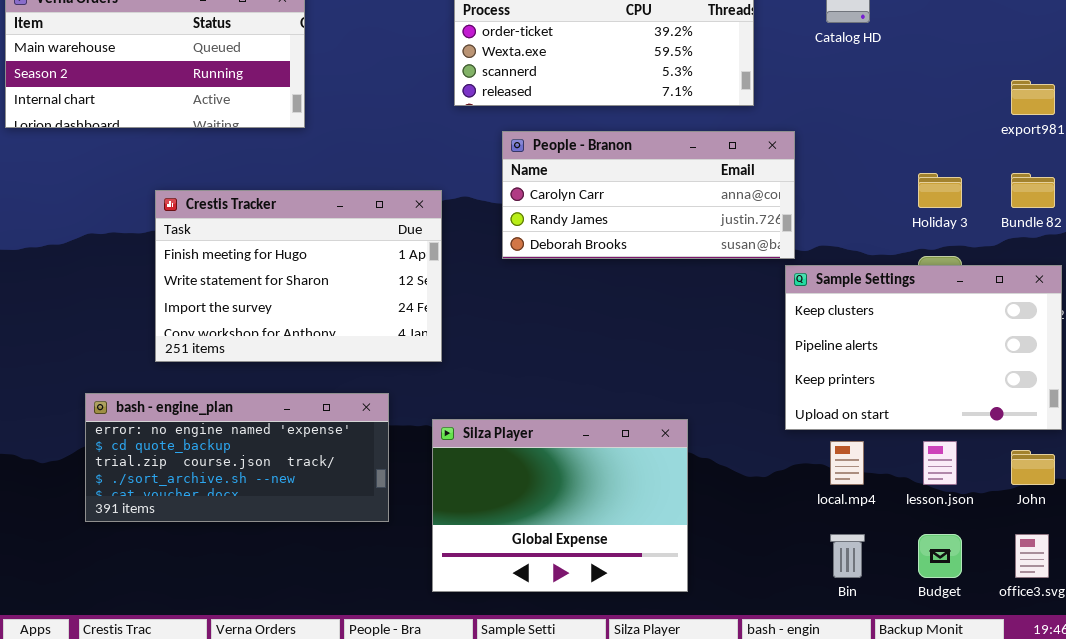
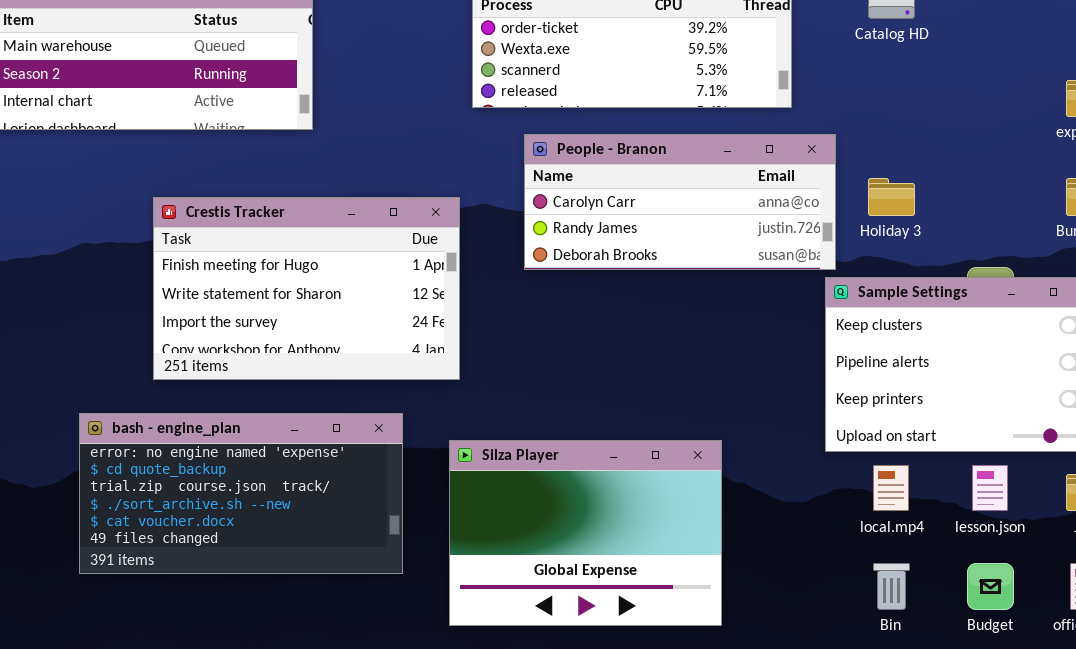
Holiday 3: [918,173,962,208] -> [868,178,915,216], moved
bash - engine_plan: [85,393,389,522] -> [79,413,403,574], resized

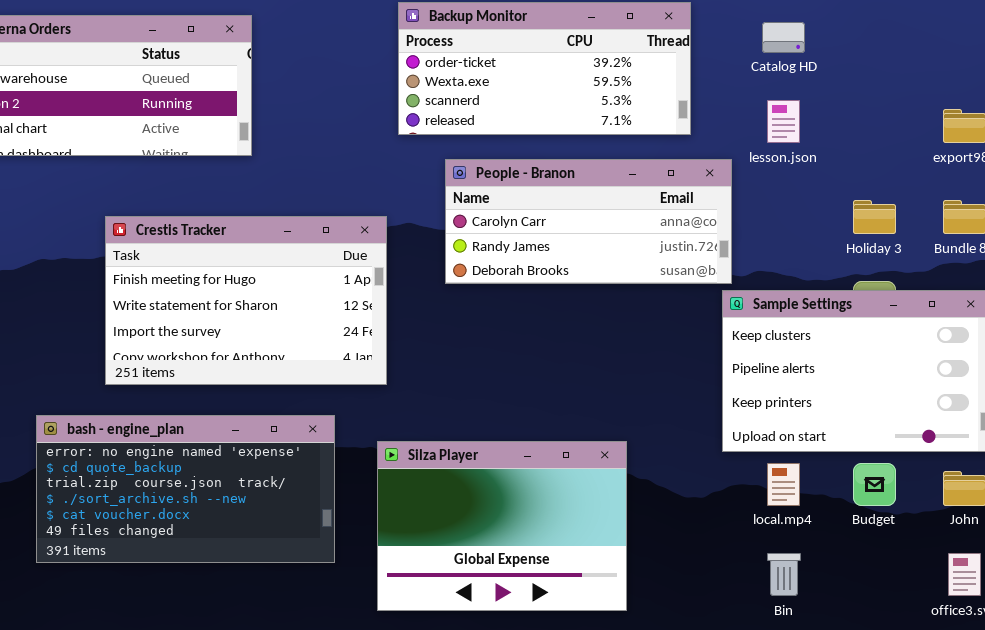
Holiday 3: [868,178,915,216] -> [853,200,896,234], moved
lesson.json: [972,465,1008,511] -> [767,100,800,143], moved
Budget: [967,563,1014,610] -> [853,463,896,506], moved

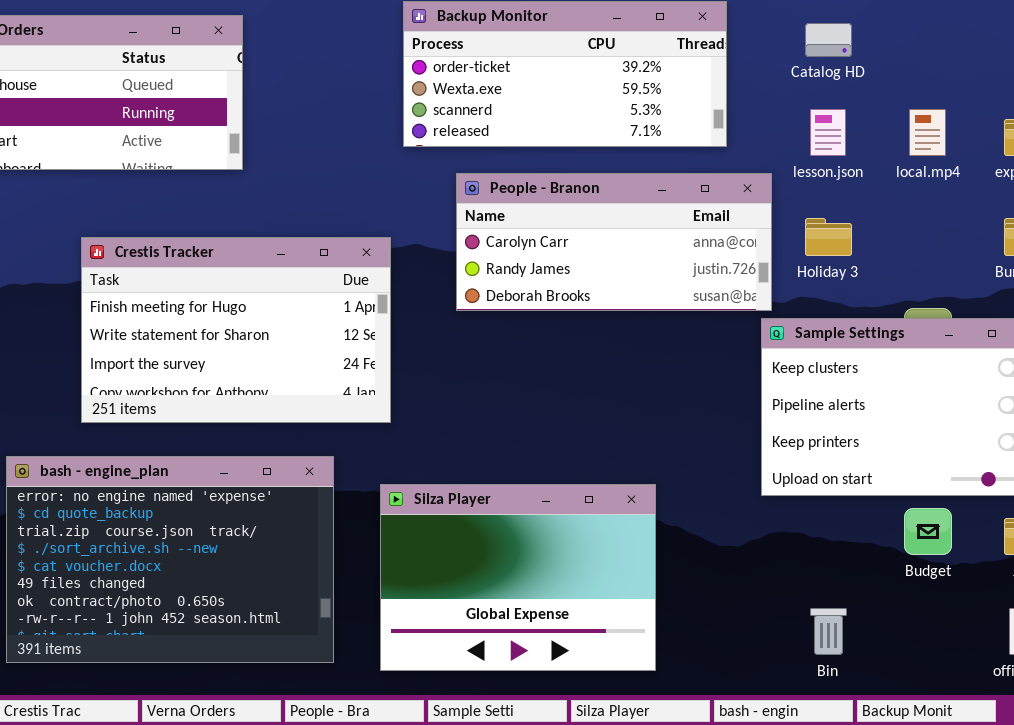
Holiday 3: [853,200,896,234] -> [805,218,852,256], moved
bash - engine_plan: [36,415,335,563] -> [6,456,334,663], resized
local.mp4: [767,463,800,506] -> [909,109,946,156], moved

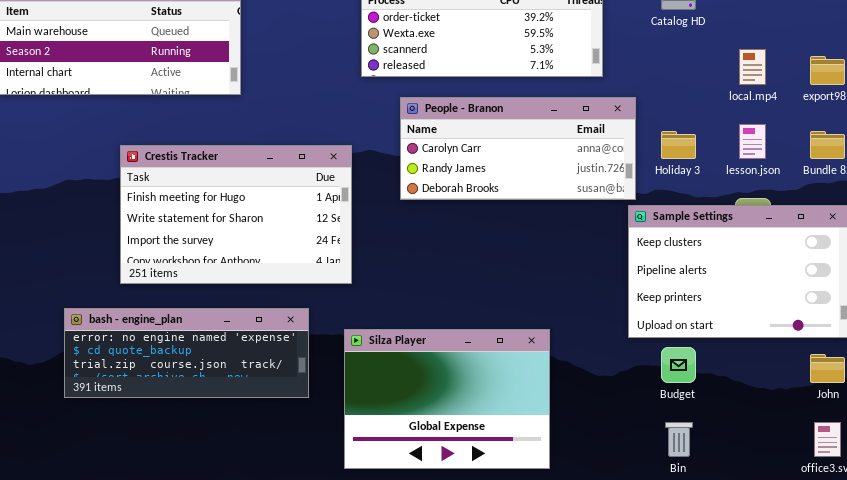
lesson.json: [810,109,846,156] -> [739,124,766,159], moved
bash - engine_plan: [6,456,334,663] -> [64,308,309,398], resized
Budget: [904,508,952,555] -> [661,347,696,383], moved

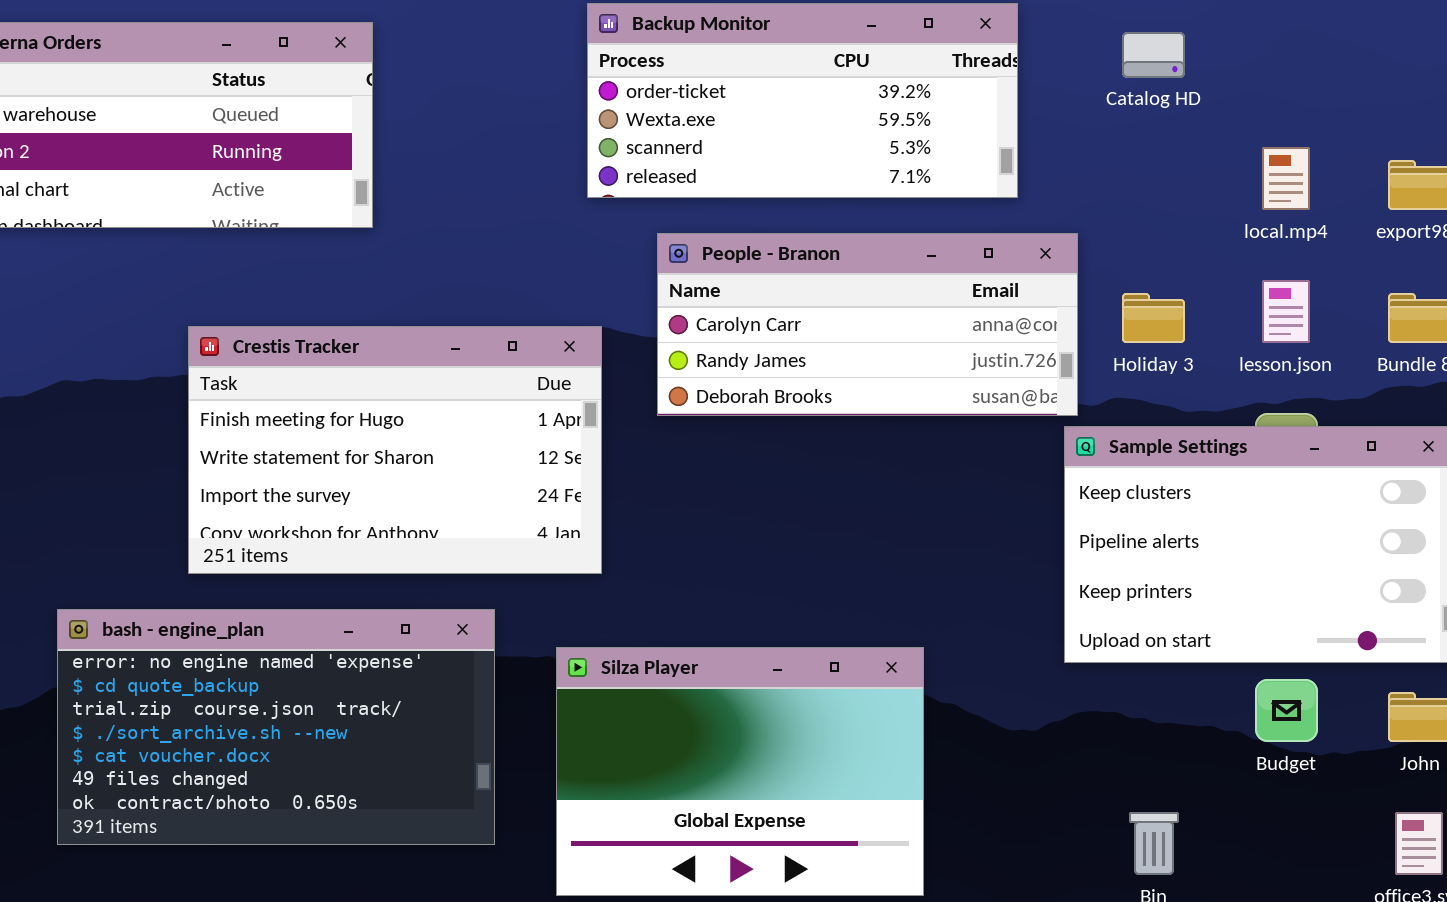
Crestis Tracker: [120,145,352,284] -> [188,326,602,574], moved
bash - engine_plan: [64,308,309,398] -> [57,609,495,845], resized
Budget: [661,347,696,383] -> [1255,679,1318,742], moved

